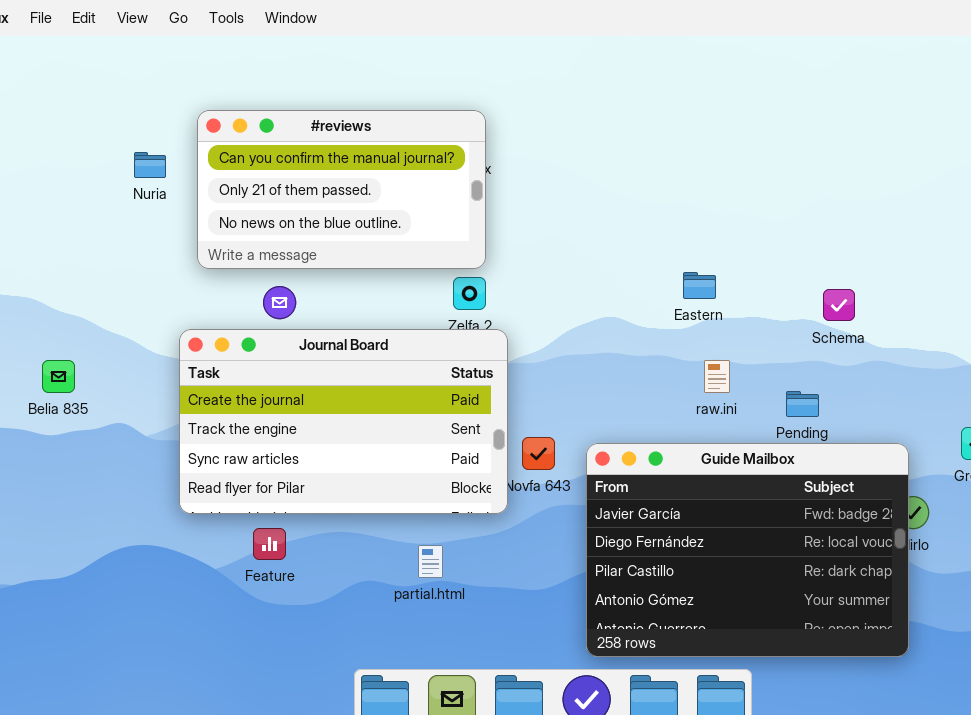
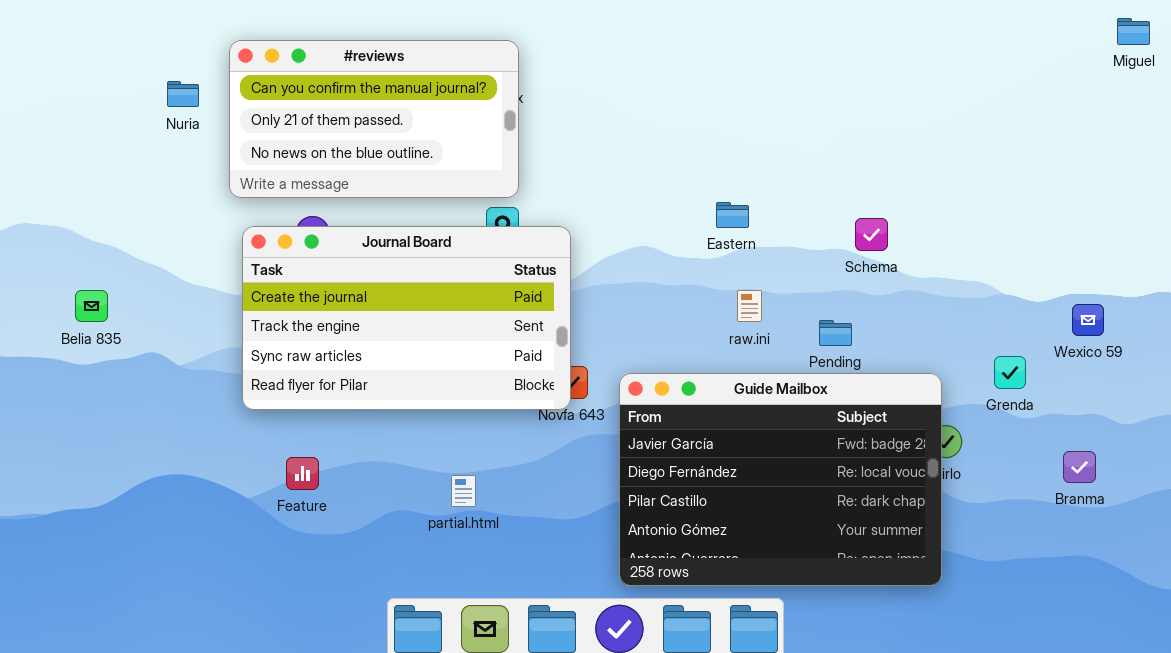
Journal Board: [179,329,508,514] -> [242,226,571,410], moved

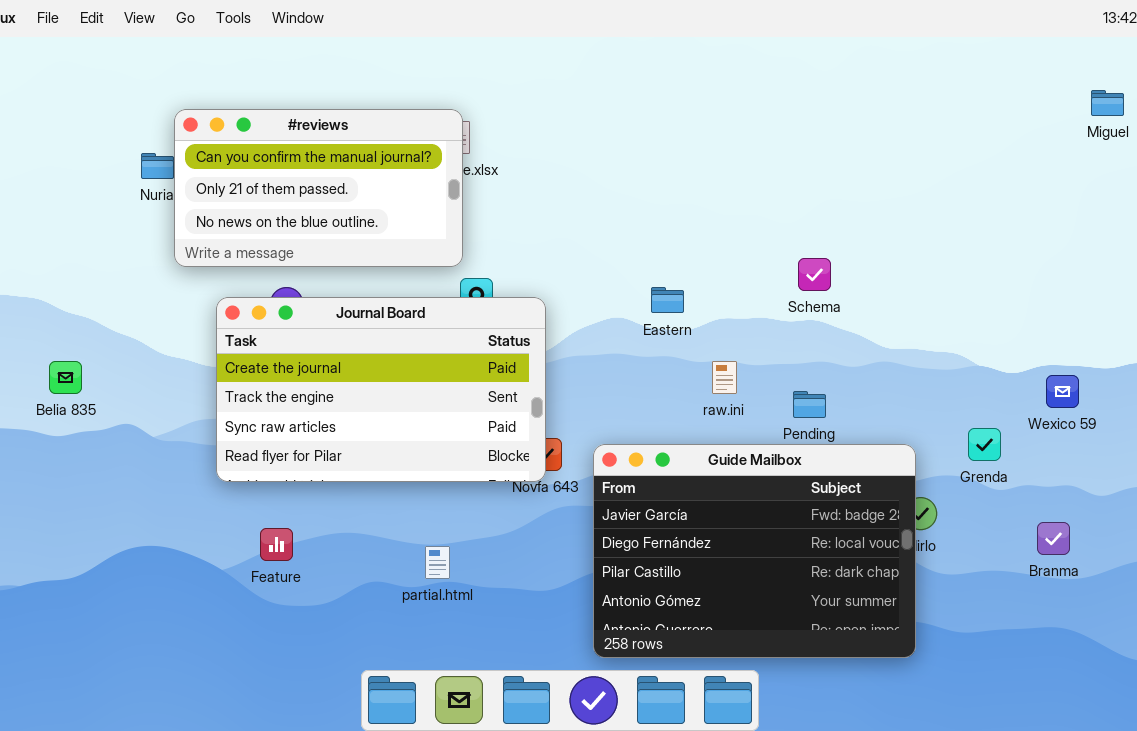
#reviews: [229,40,519,198] -> [174,109,463,267], moved
Eastern: [716,202,749,228] -> [651,287,684,313], moved
Schema: [855,218,888,251] -> [798,258,831,291], moved

